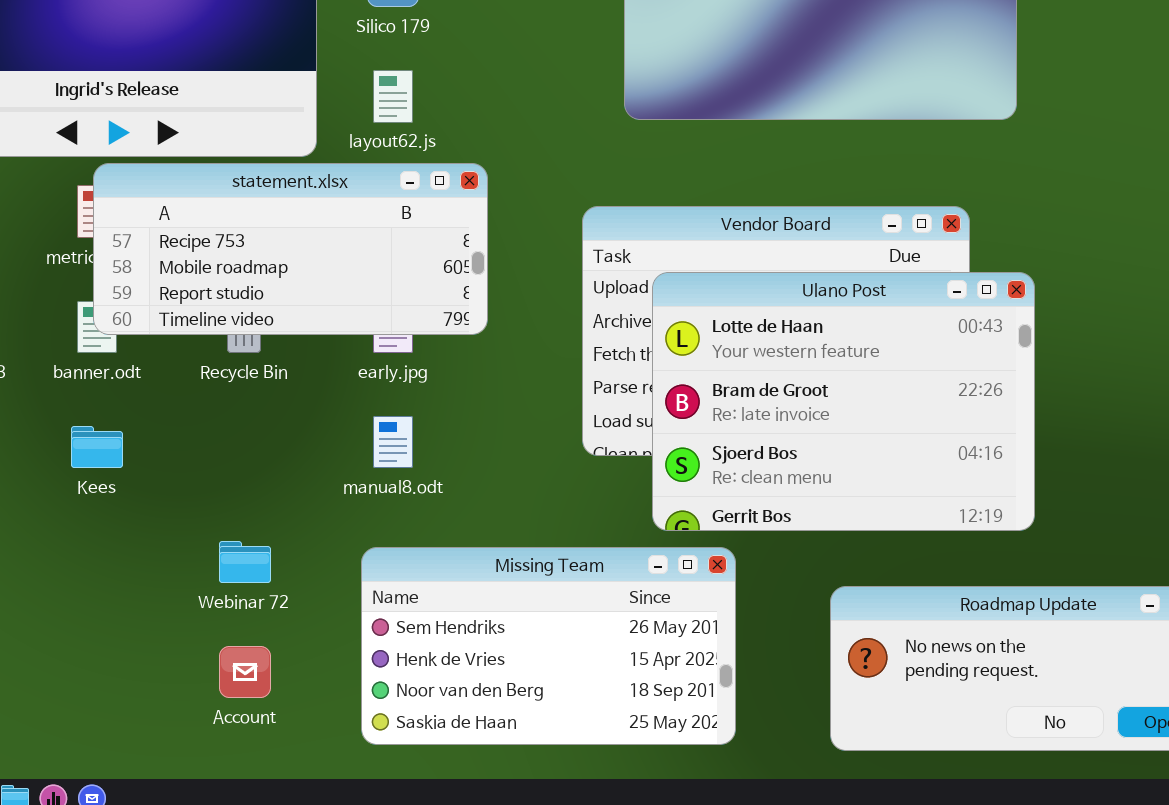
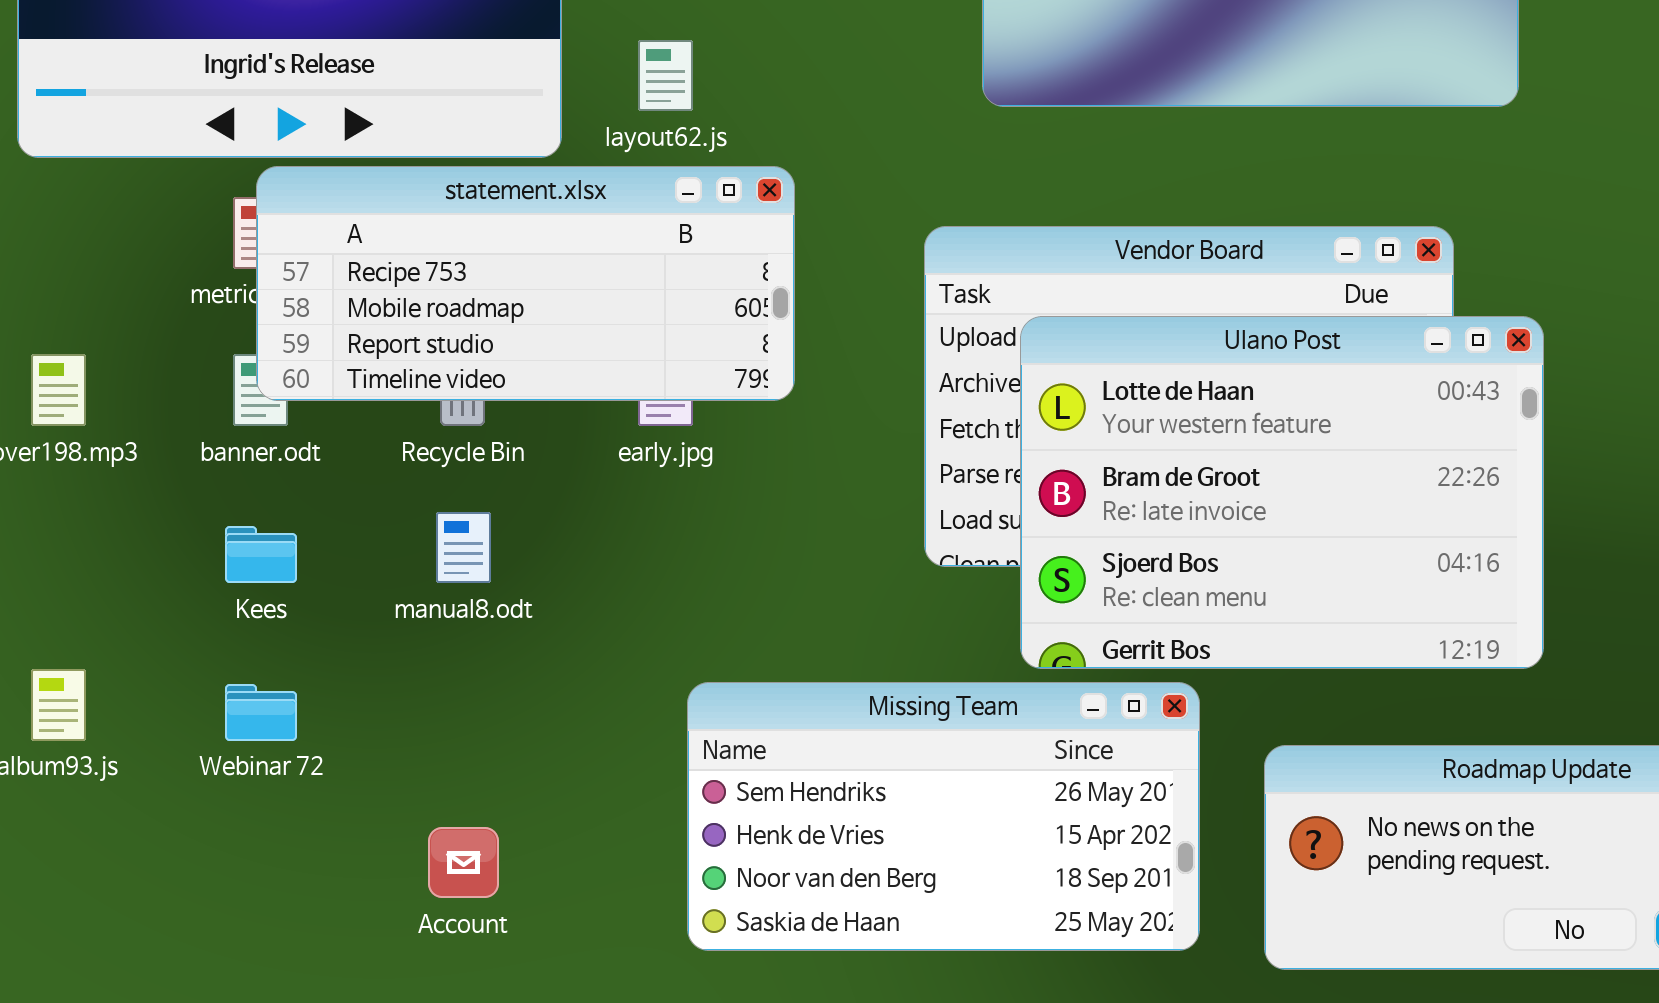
manual8.odt: [373,416,413,468] -> [436,512,491,583], moved
Webinar 72: [219,541,271,583] -> [225,684,297,741], moved
Missing Team: [361,547,736,745] -> [687,682,1200,951], moved

